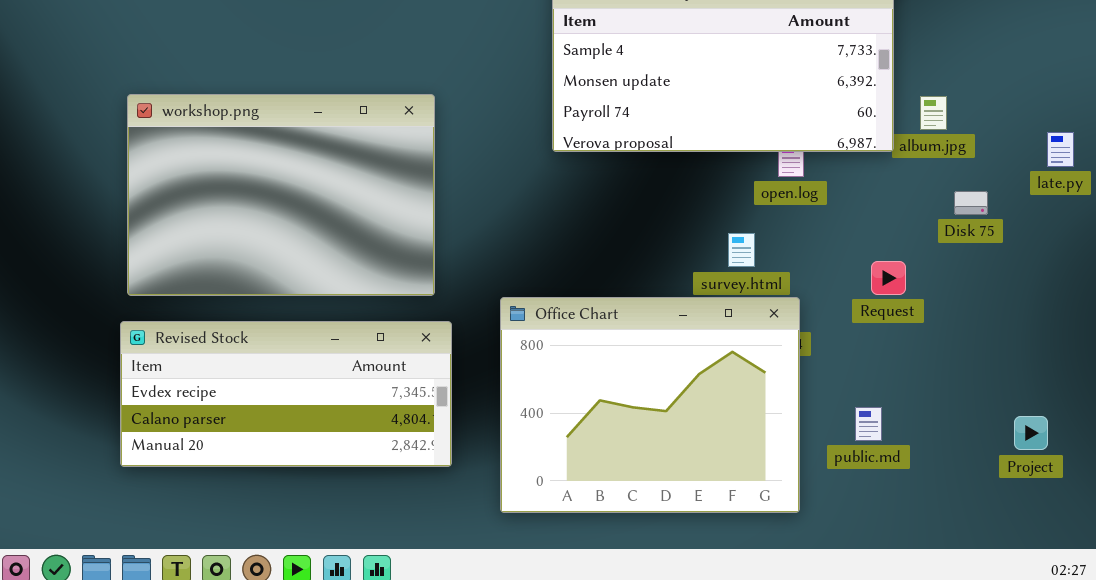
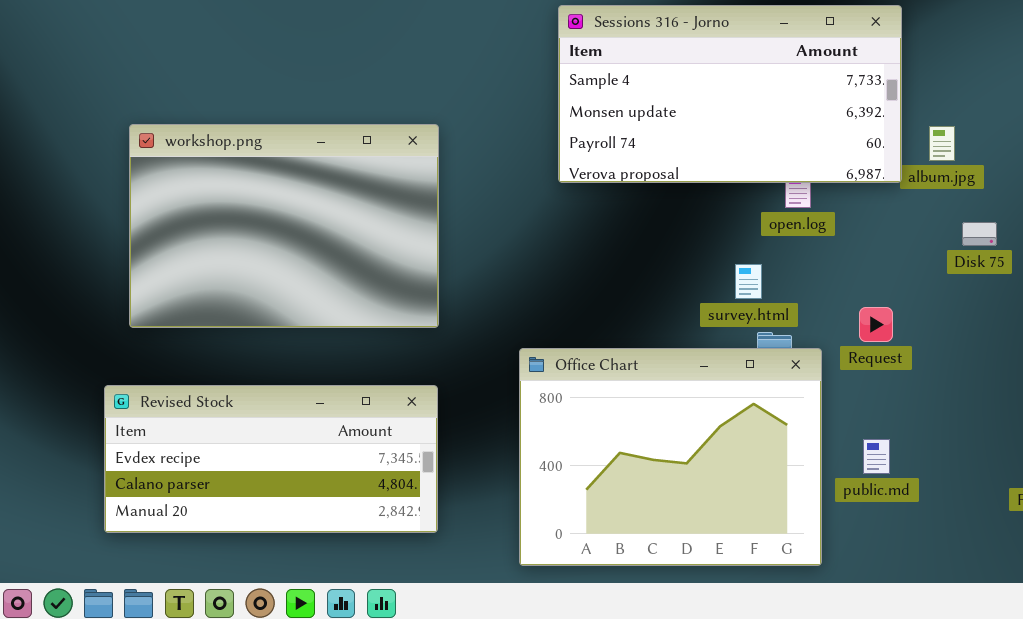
Request: [871,261,906,295] -> [859,307,893,342], moved
Office Chart: [500,297,800,513] -> [519,348,822,566], moved
Revised Stock: [120,321,452,467] -> [104,385,438,533], moved

